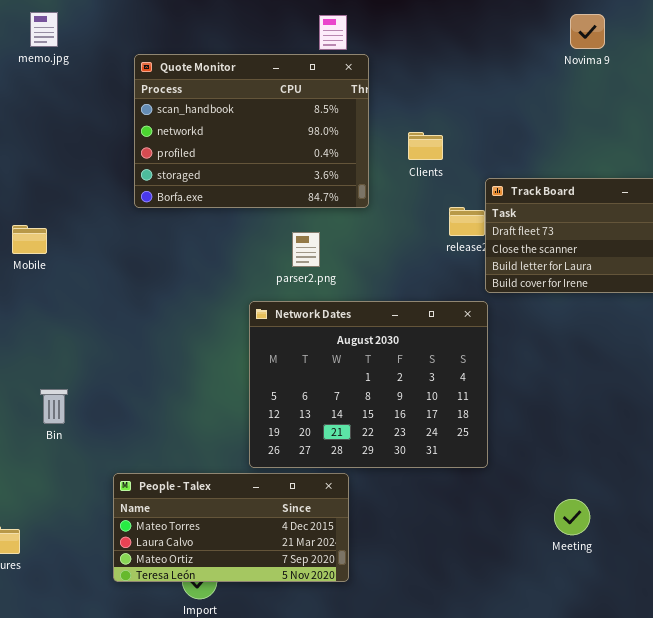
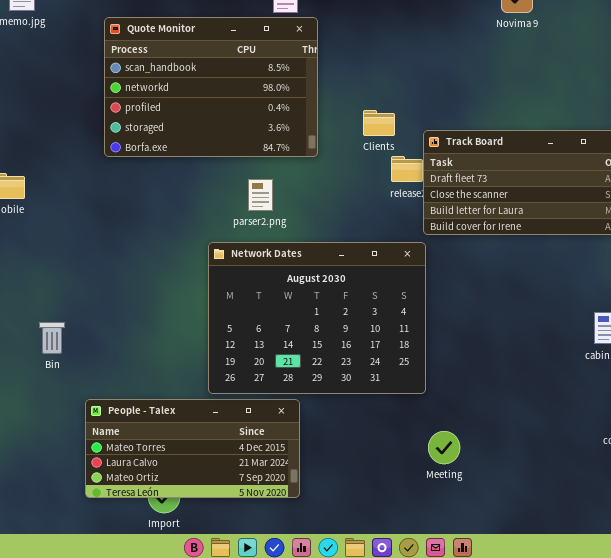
Clients: [408,132,443,160] -> [363,110,395,136], moved
Bin: [40,389,68,424] -> [39,322,65,354], moved
Meeting: [554,499,590,535] -> [428,431,460,464], moved

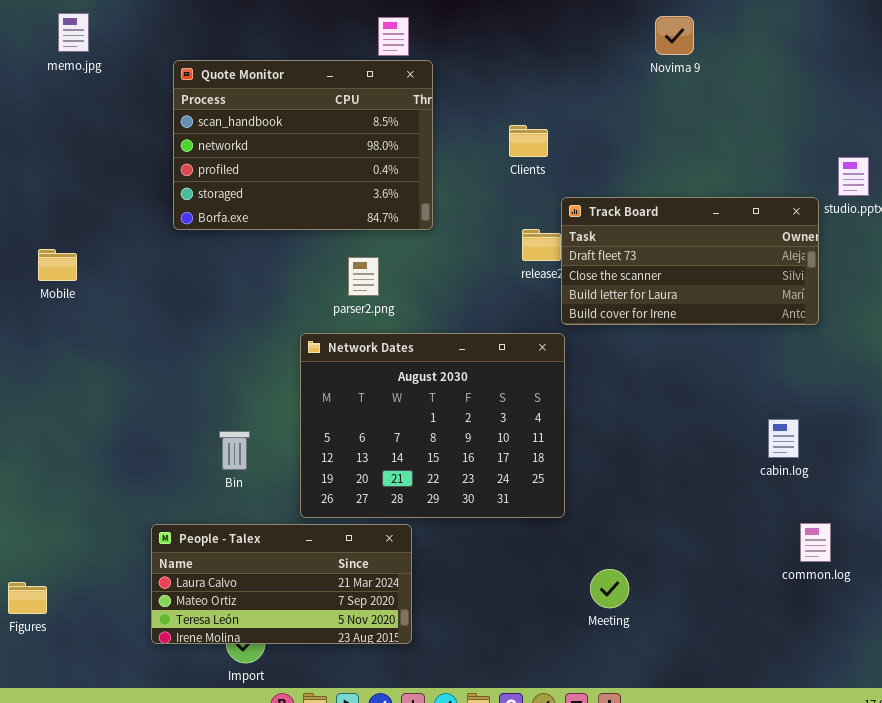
Clients: [363,110,395,136] -> [509,125,548,157], moved
Bin: [39,322,65,354] -> [219,431,250,470], moved
People - Talex: [85,399,300,498] -> [151,524,412,644], scrolled down 1 row
Meeting: [428,431,460,464] -> [590,569,629,608], moved

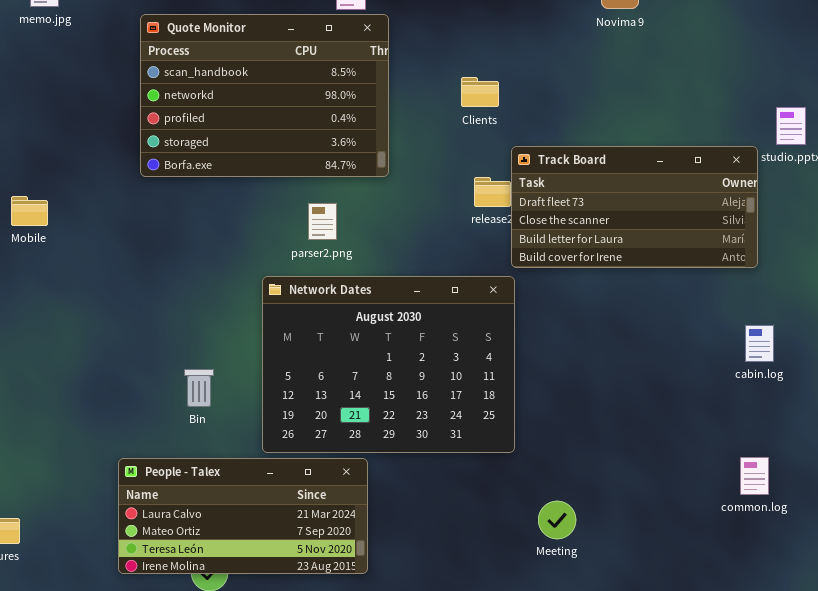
cabin.log: [768,419,799,458] -> [745,325,774,362], moved

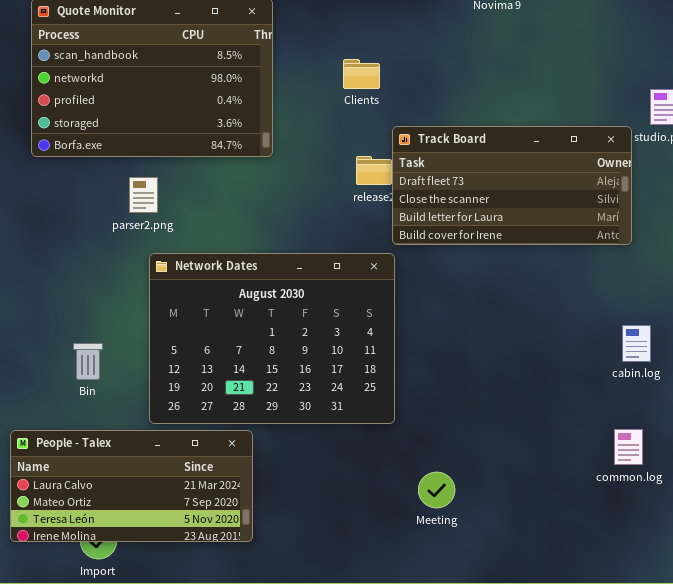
parser2.png: [308,203,337,240] -> [129,177,158,213], moved
cabin.log: [745,325,774,362] -> [622,325,651,362], moved

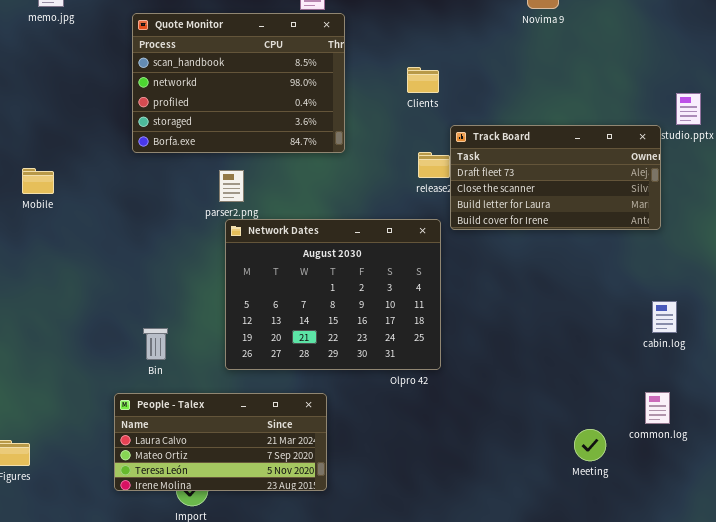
Network Dates: [149,253,395,424] -> [225,219,441,370], moved
Bin: [73,343,103,380] -> [143,328,168,360], moved
Meeting: [418,472,455,508] -> [574,429,606,461], moved

